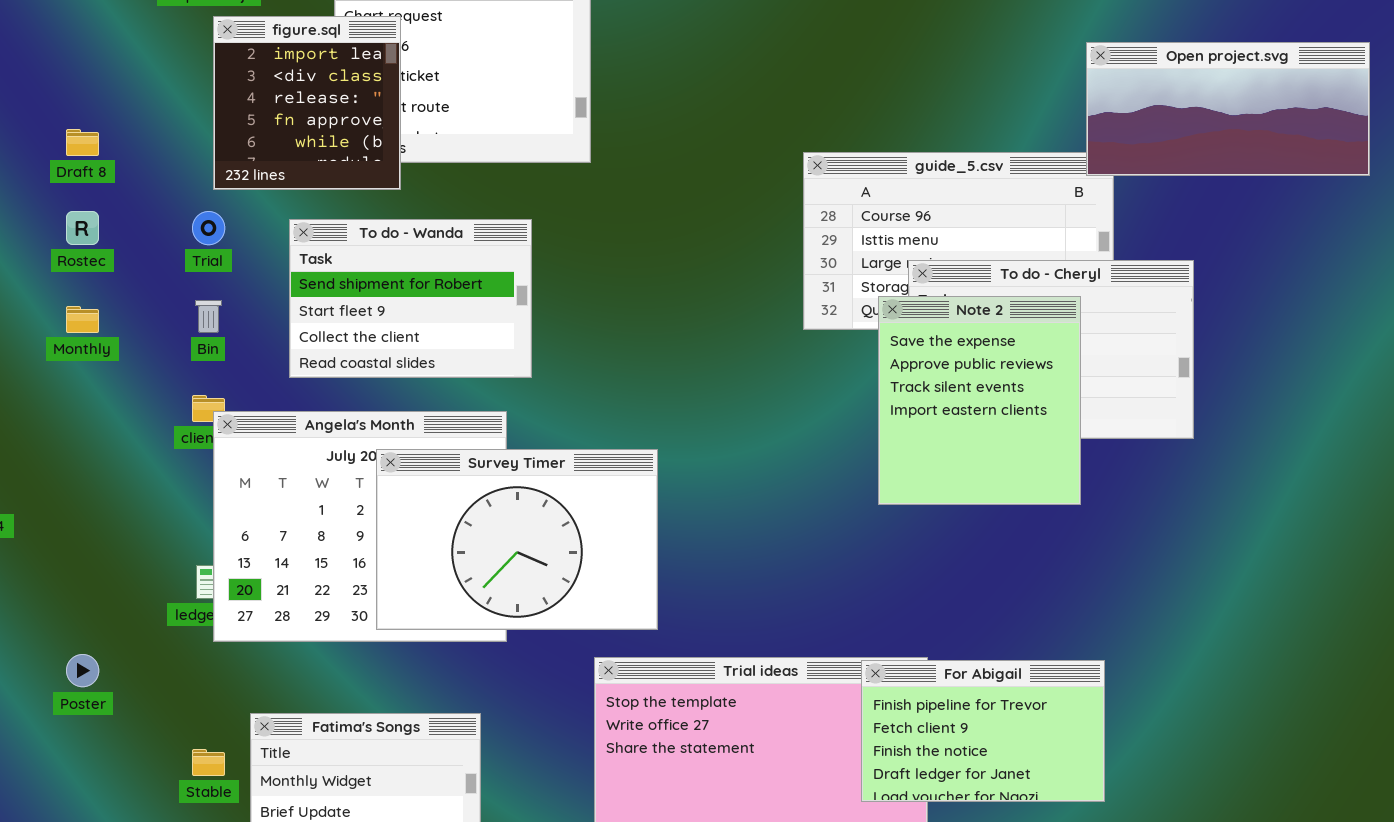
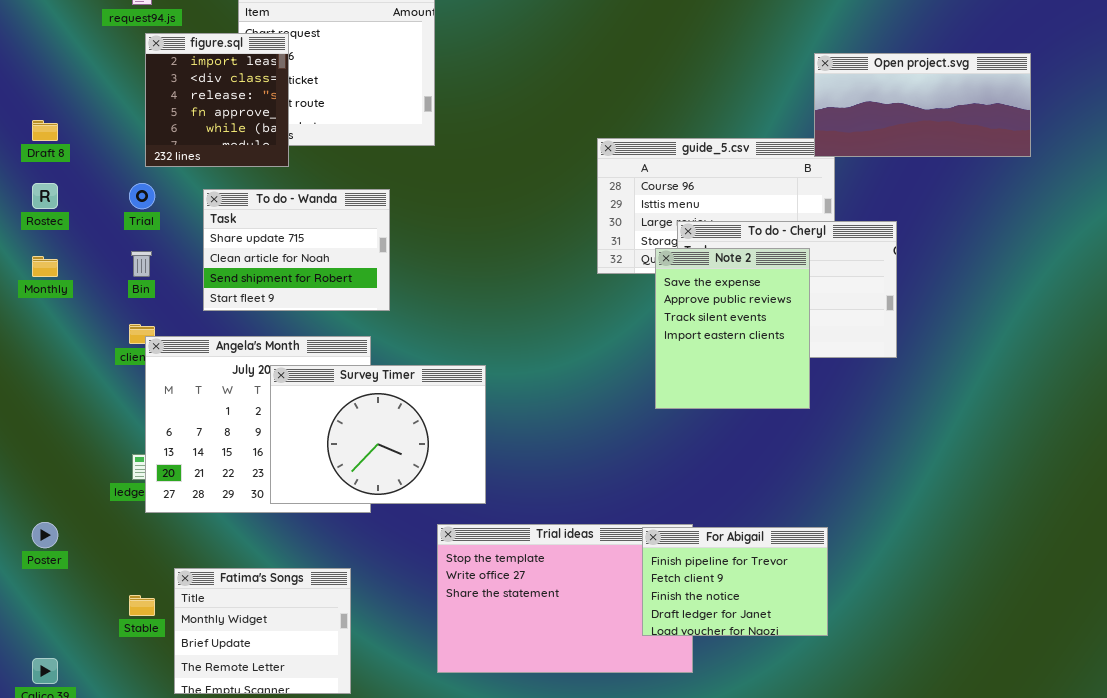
To do - Wanda: [289,219,532,378] -> [203,189,390,311], scrolled up 2 rows

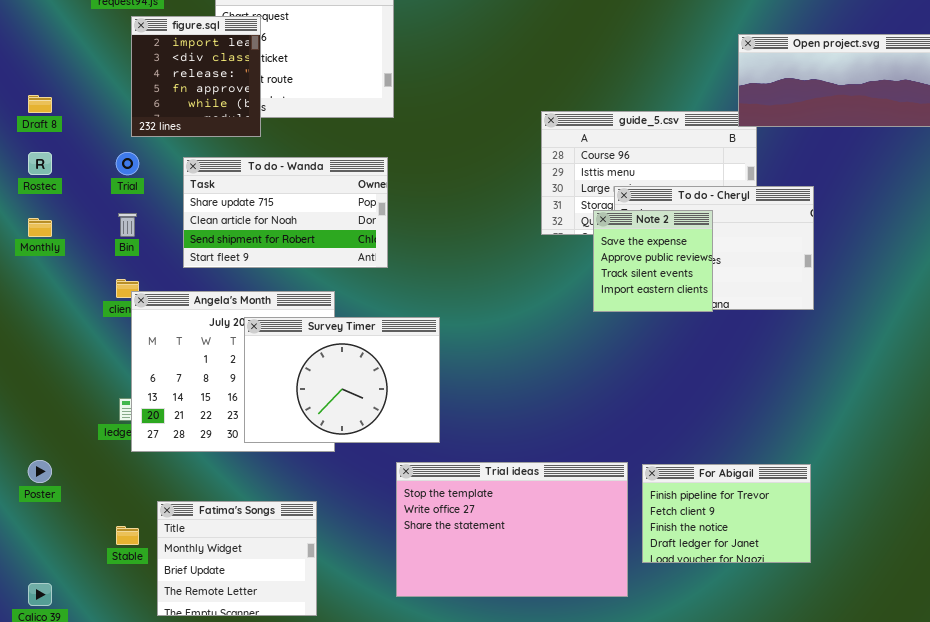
To do - Wanda: [203,189,390,311] -> [183,157,388,268], resized
Note 2: [655,248,810,409] -> [593,210,713,312], resized
For Abigail: [642,527,828,636] -> [642,464,811,563], moved

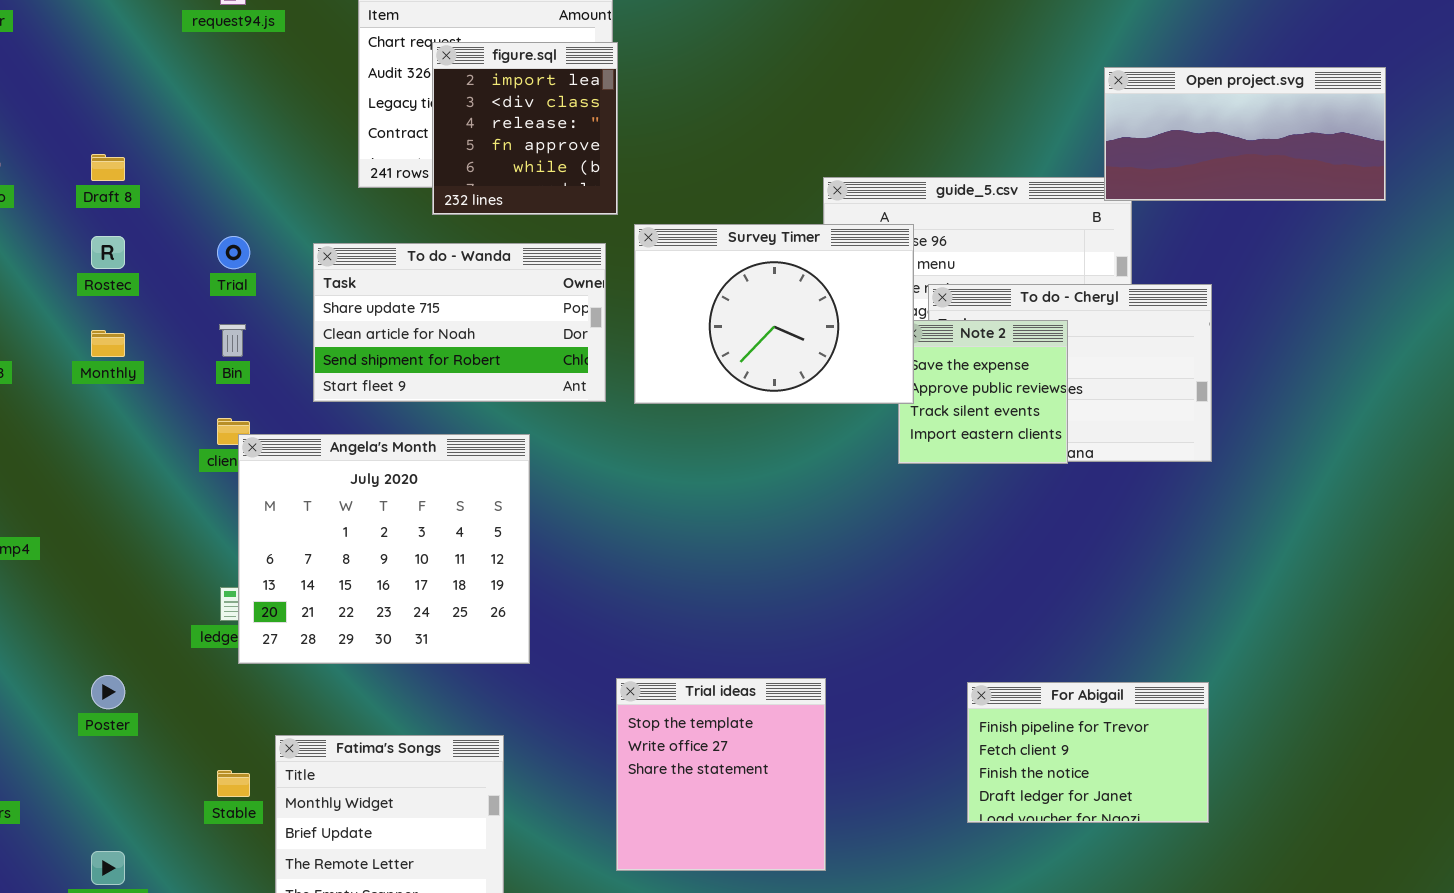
figure.sql: [131,16,261,137] -> [432,42,618,215], moved
Survey Timer: [244,317,440,443] -> [634,224,914,404], moved
Trial ideas: [396,462,628,597] -> [616,678,826,871], resized

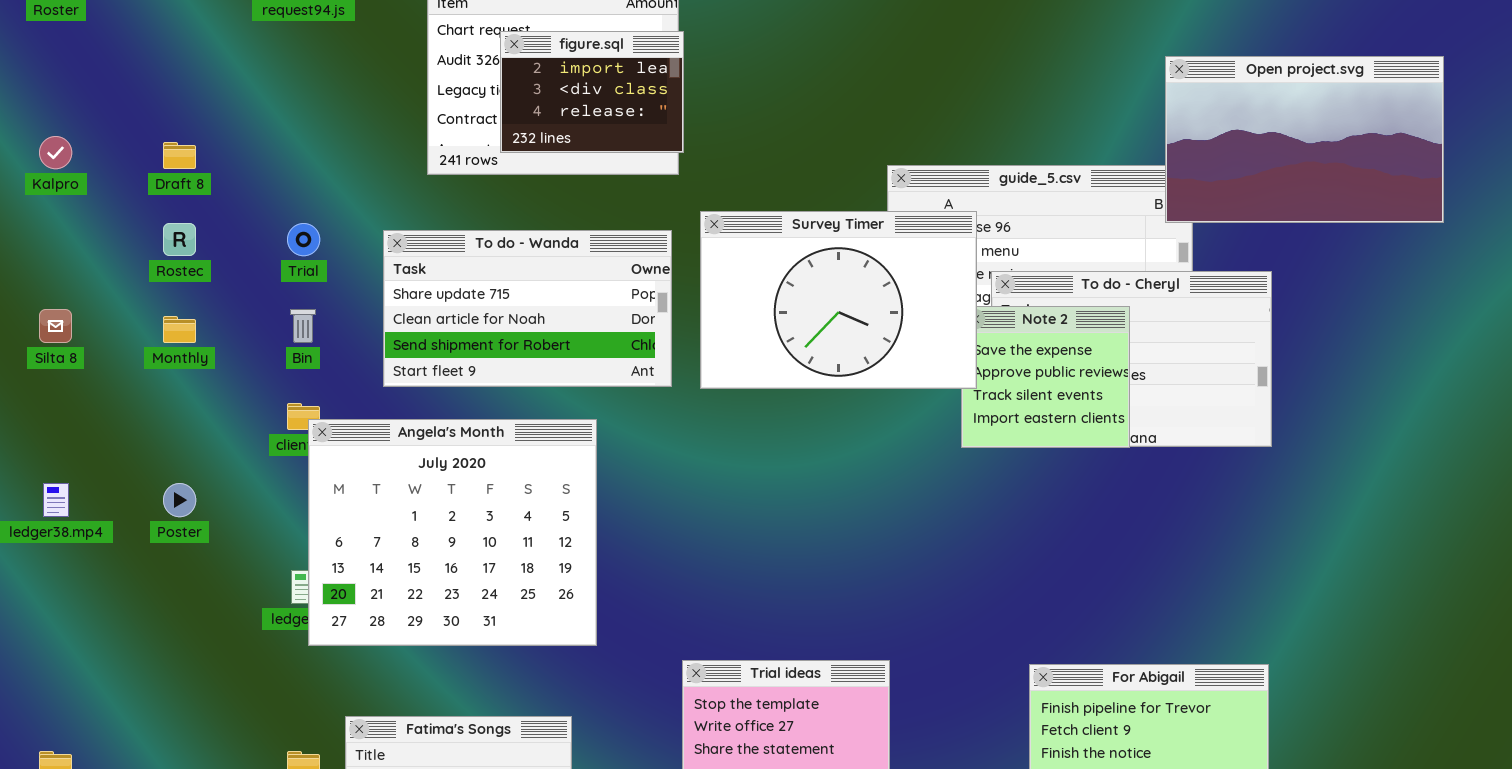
figure.sql: [432,42,618,215] -> [500,31,684,153], resized
Open project.svg: [1104,67,1386,201] -> [1165,56,1444,223], resized
Poster: [91,675,125,709] -> [163,483,196,517], moved

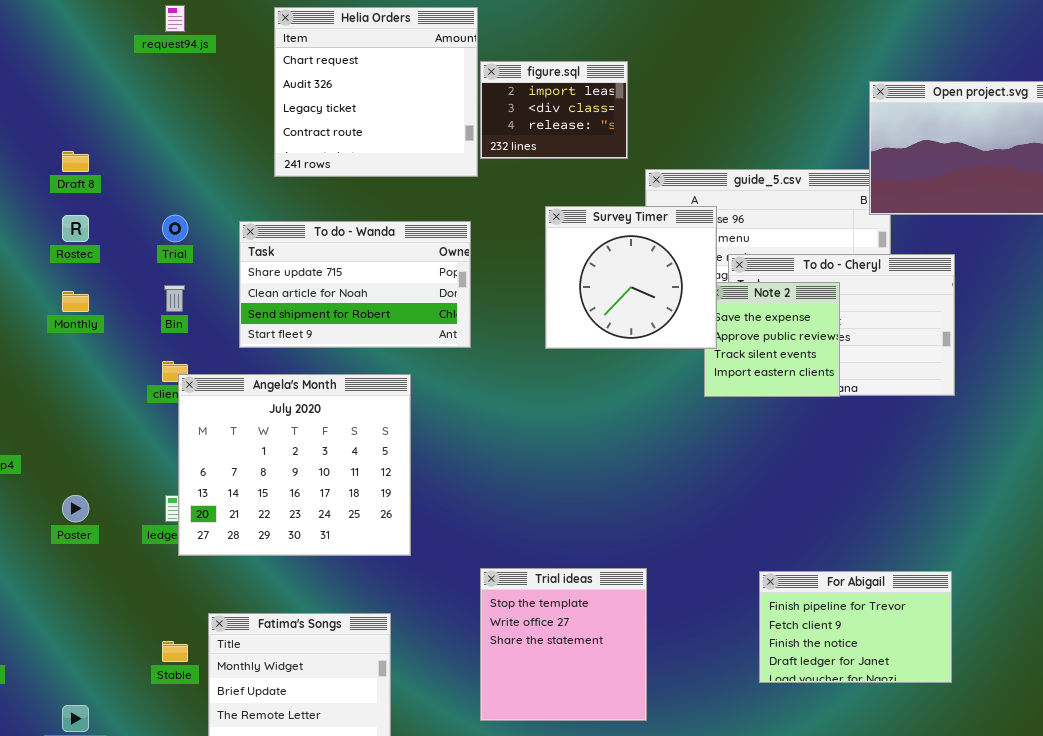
figure.sql: [500,31,684,153] -> [480,61,628,159], moved
Survey Timer: [700,211,977,389] -> [545,206,717,349], resized
Poster: [163,483,196,517] -> [62,495,89,522], moved

